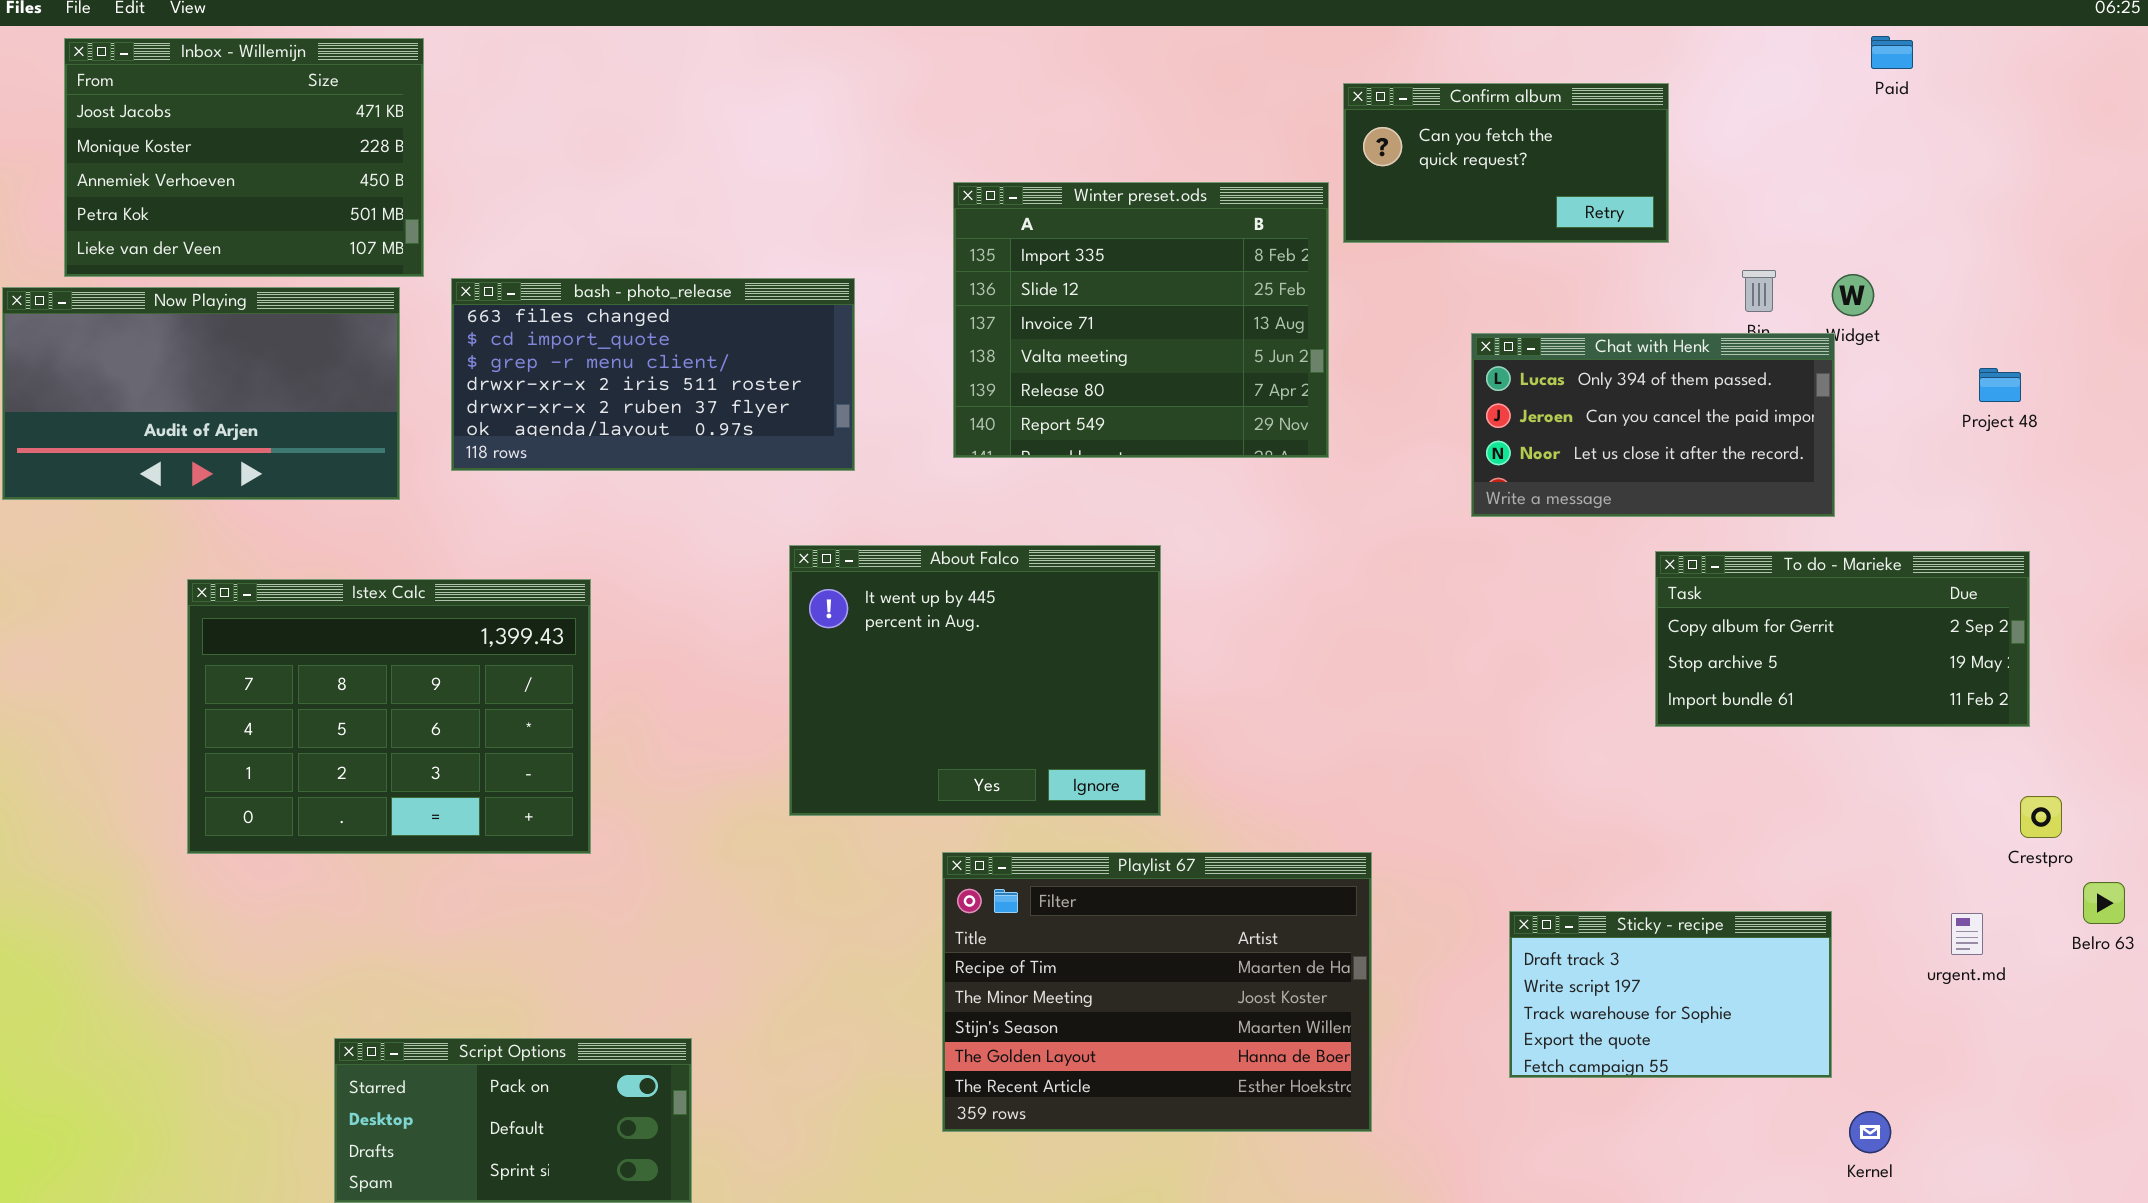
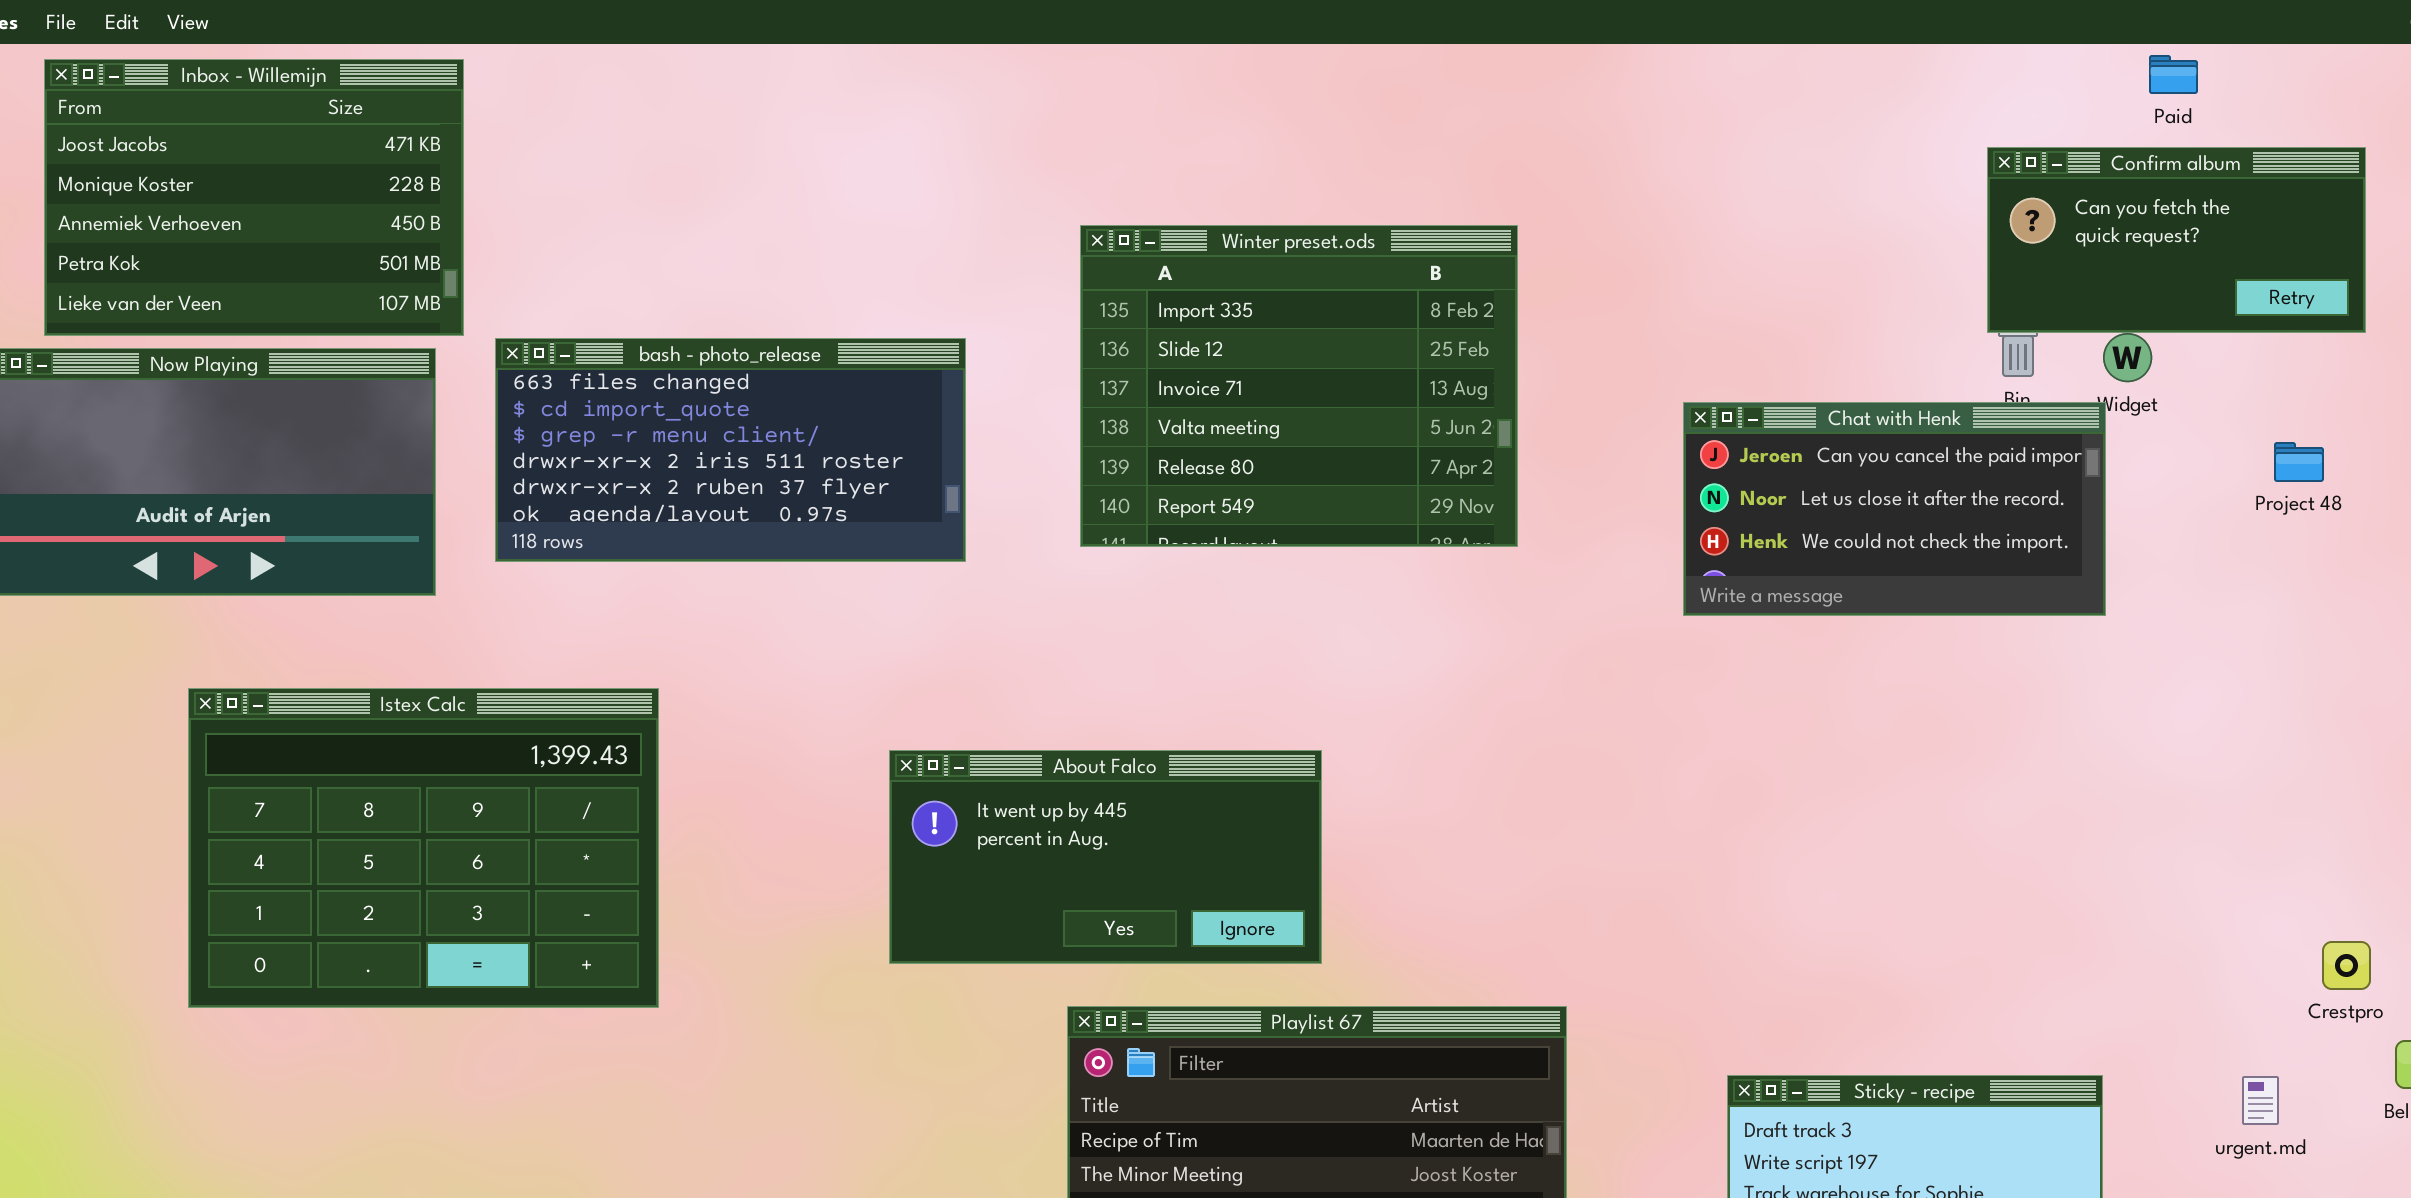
Confirm album: [1343,83,1669,243] -> [1987,147,2366,333], moved
Chat with Henk: [1471,333,1835,517] -> [1683,402,2106,616], scrolled down 1 row
About Falco: [789,545,1161,816] -> [889,750,1322,964], resized
To do - Marieke: [1655,551,2030,727] -> none, closed

